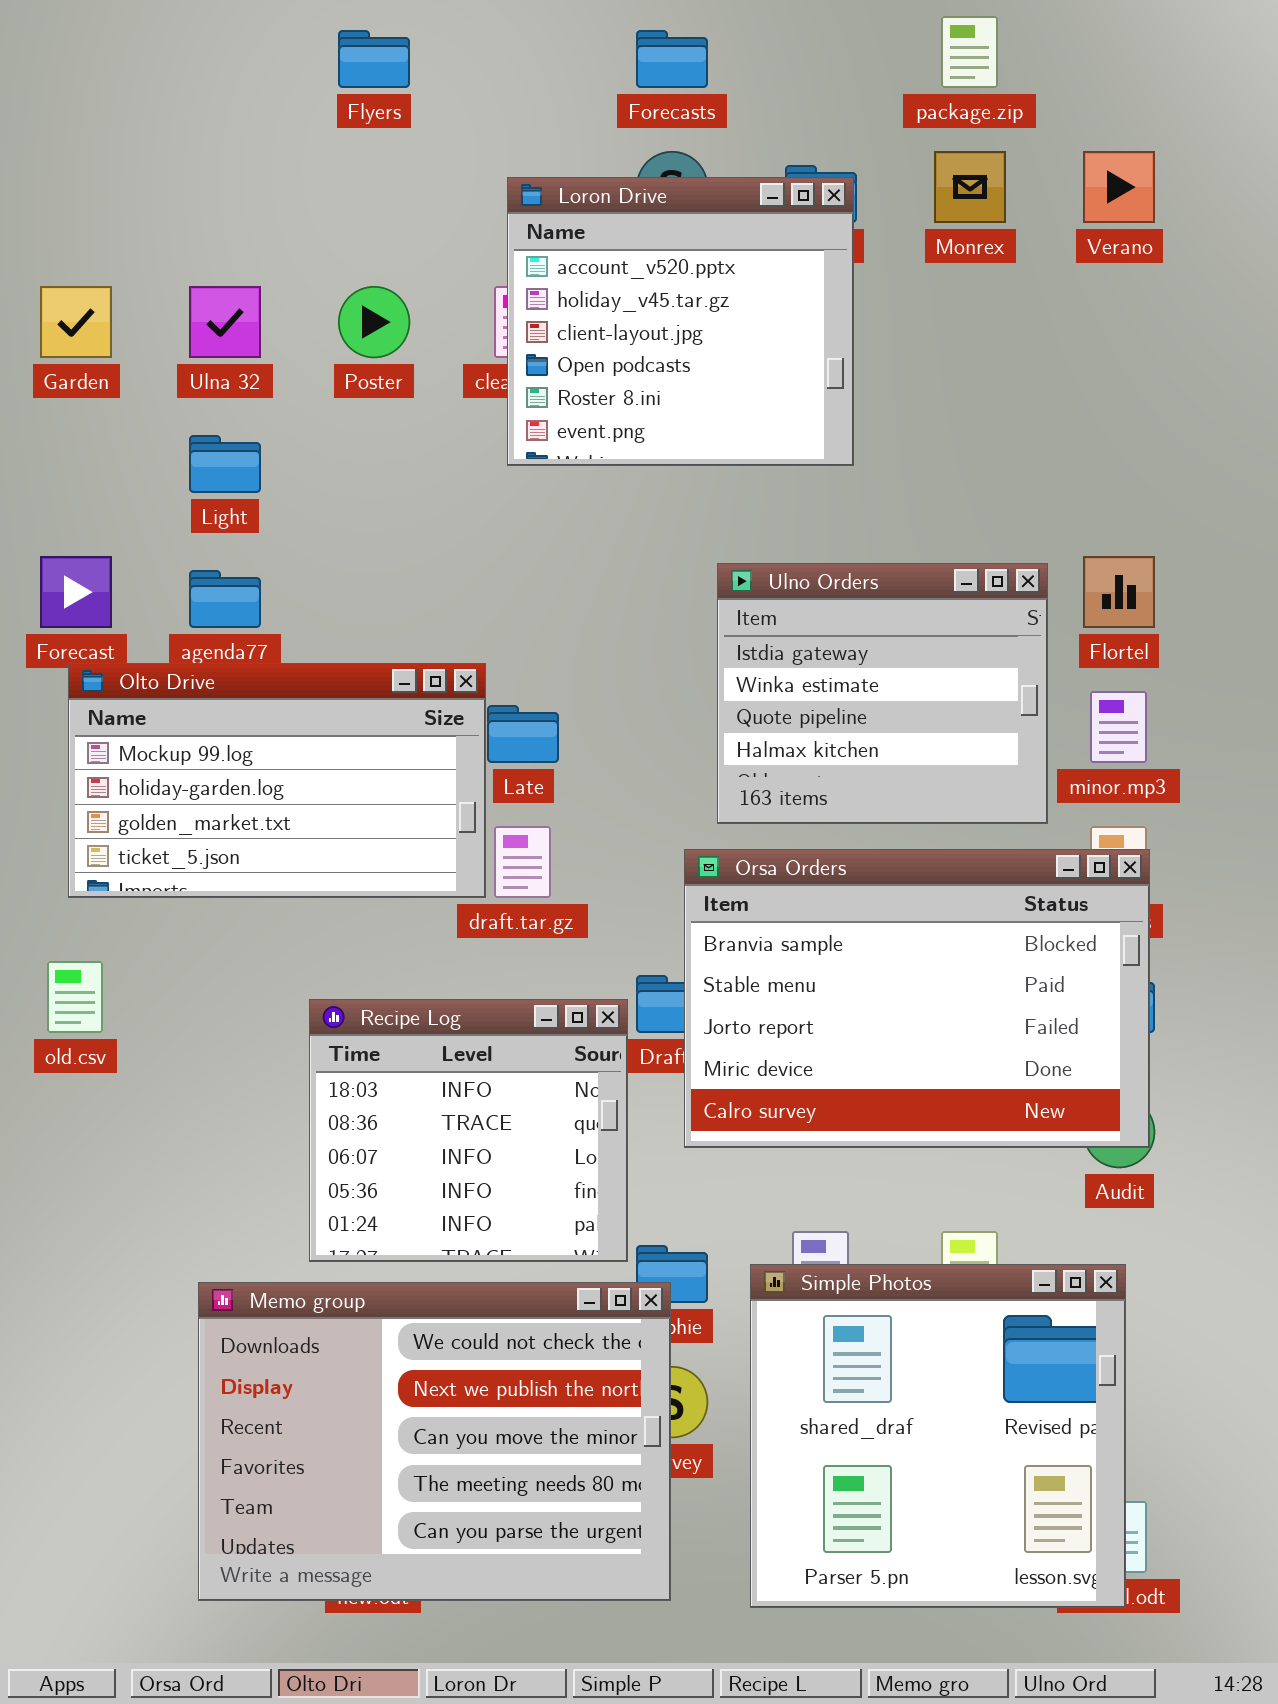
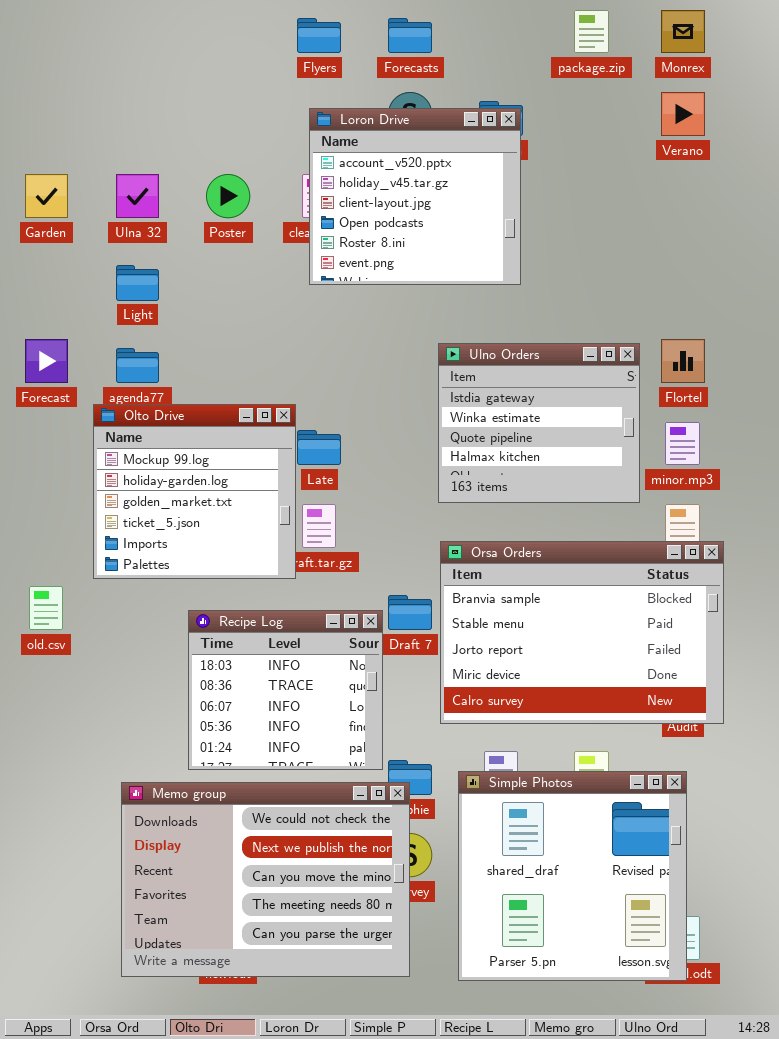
Flyers: [338,30,410,88] -> [297,18,341,53], moved
Monrex: [934,151,1006,223] -> [661,10,705,53], moved
Olto Drive: [68,663,486,898] -> [93,404,296,579], resized
Orsa Orders: [684,849,1150,1148] -> [440,541,724,724], moved

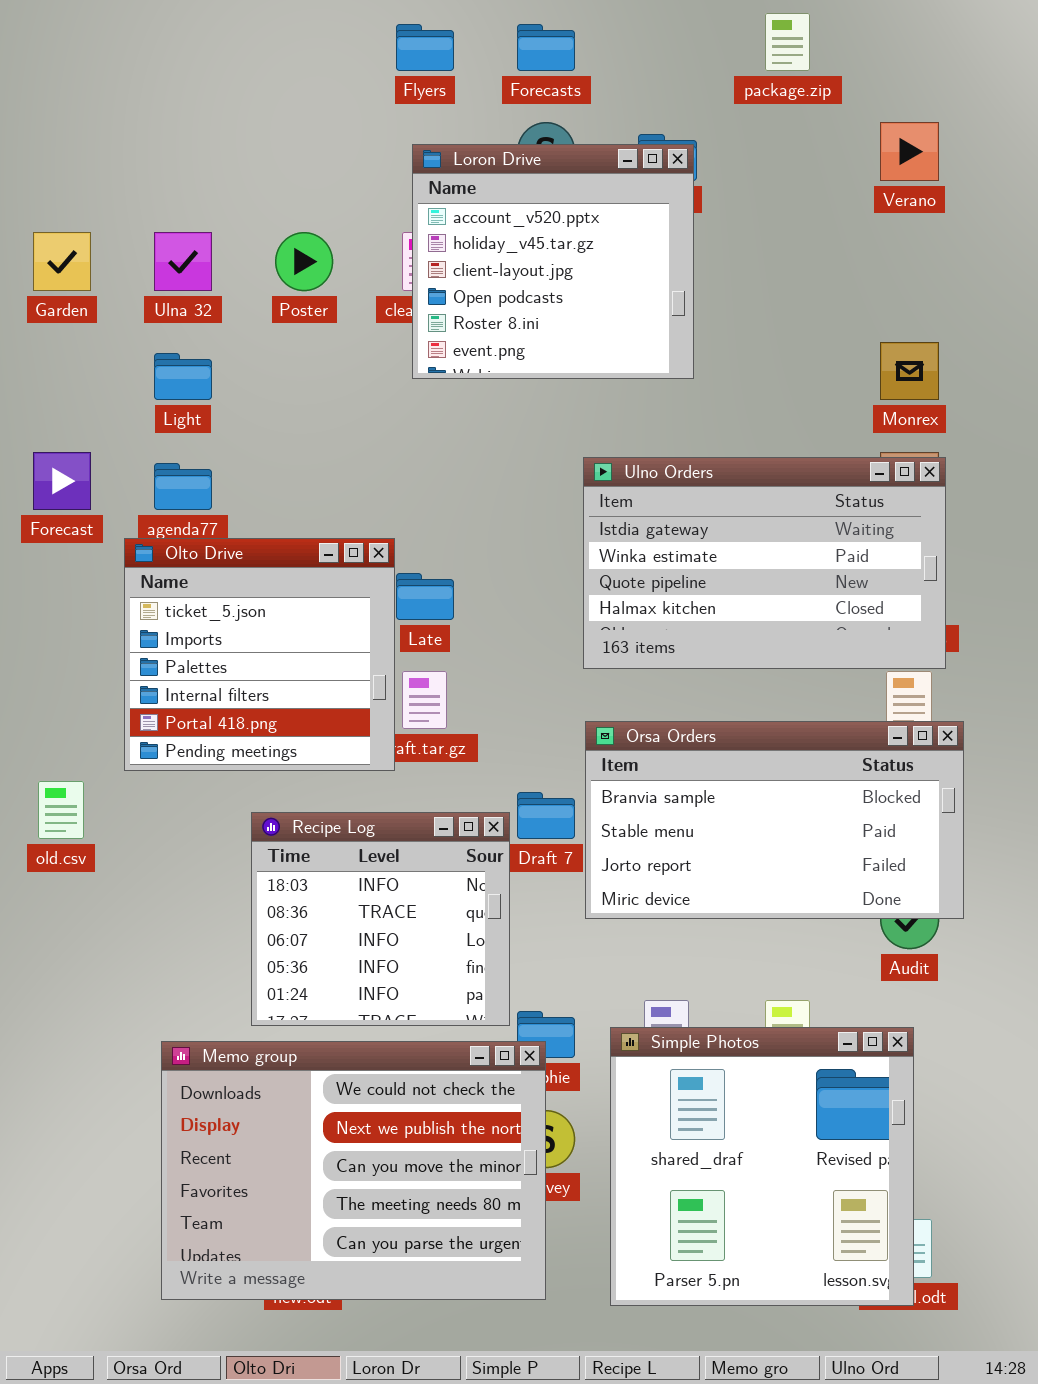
Monrex: [661,10,705,53] -> [880,342,939,400], moved
Ulno Orders: [438,343,640,503] -> [583,457,946,669], resized
Olto Drive: [93,404,296,579] -> [124,538,395,771], scrolled down 3 rows
Orsa Orders: [440,541,724,724] -> [585,721,964,919], resized

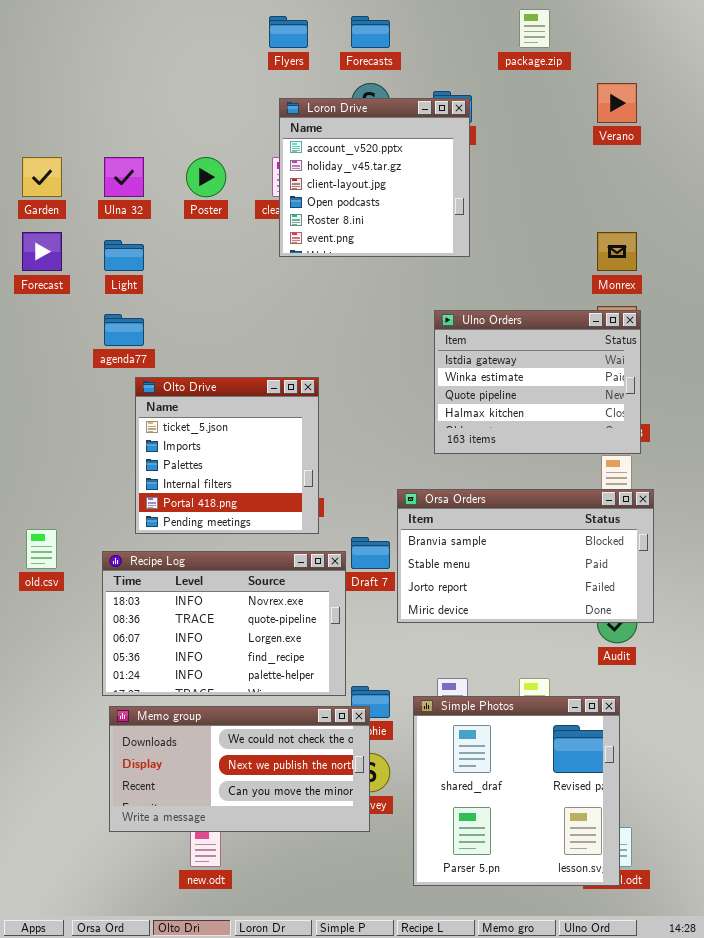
Forecast: [33,452,91,510] -> [22,232,62,271], moved
Ulno Orders: [583,457,946,669] -> [434,310,641,454], resized
Olto Drive: [124,538,395,771] -> [135,377,319,534], moved
Recipe Log: [251,812,510,1026] -> [102,551,346,696], resized
Memo group: [161,1041,546,1300] -> [109,706,370,832], resized

